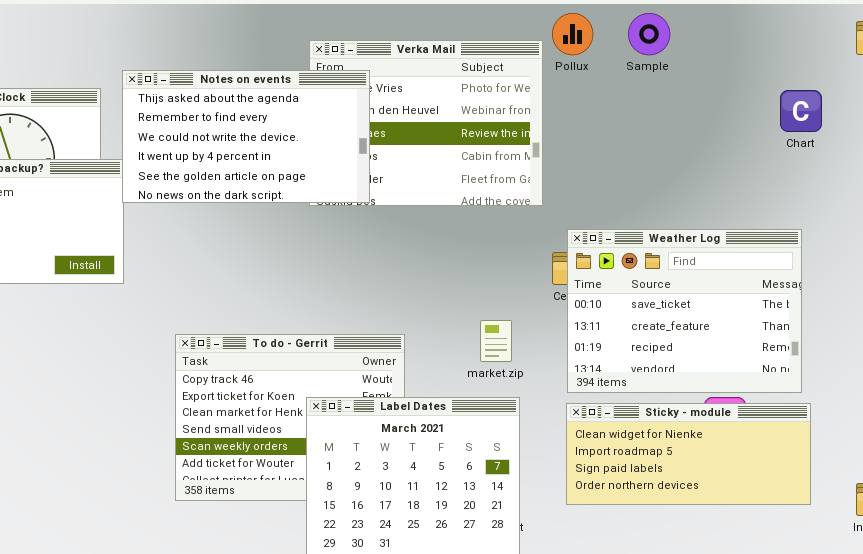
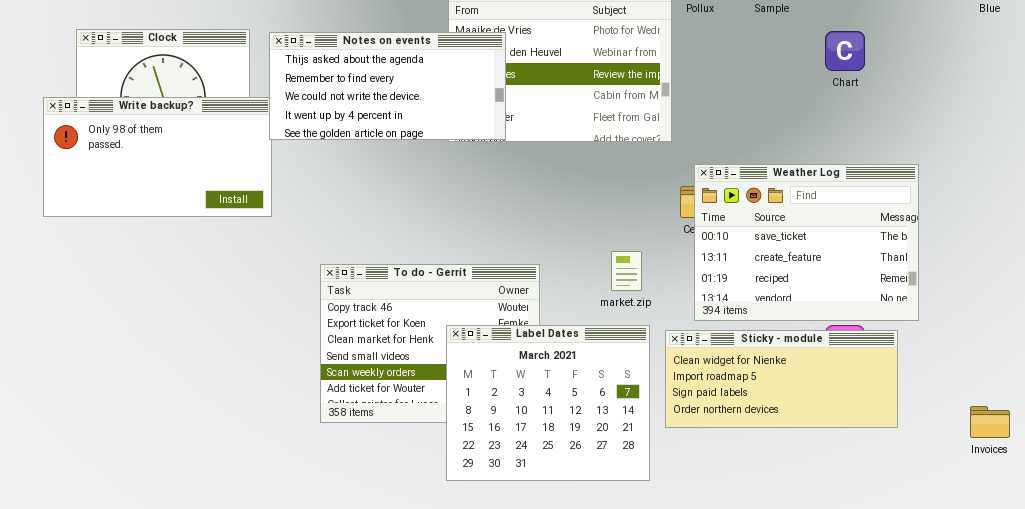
Notes on events: [122,70,370,203] -> [269,32,506,140], resized
Chart: [780,90,822,132] -> [825,31,865,71], moved
Sticky - module: [566,403,811,505] -> [665,330,898,428], moved

